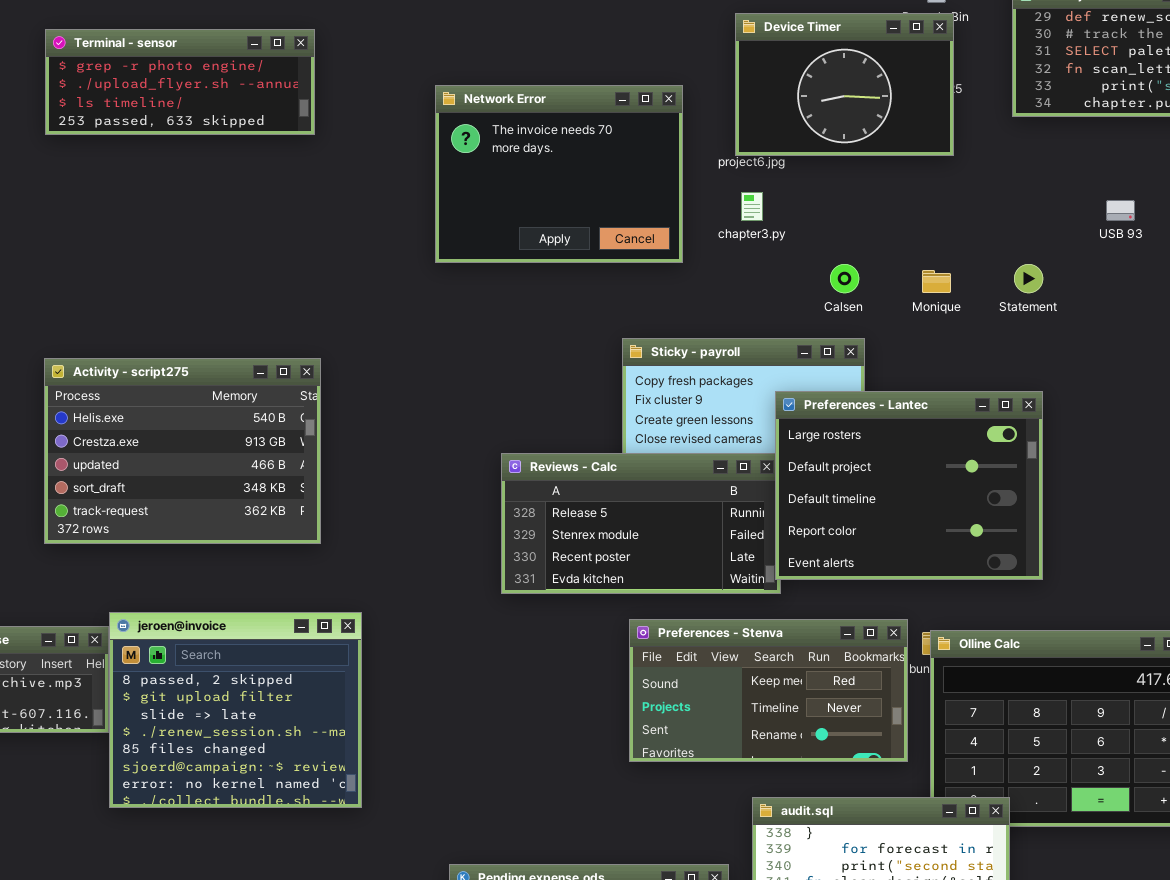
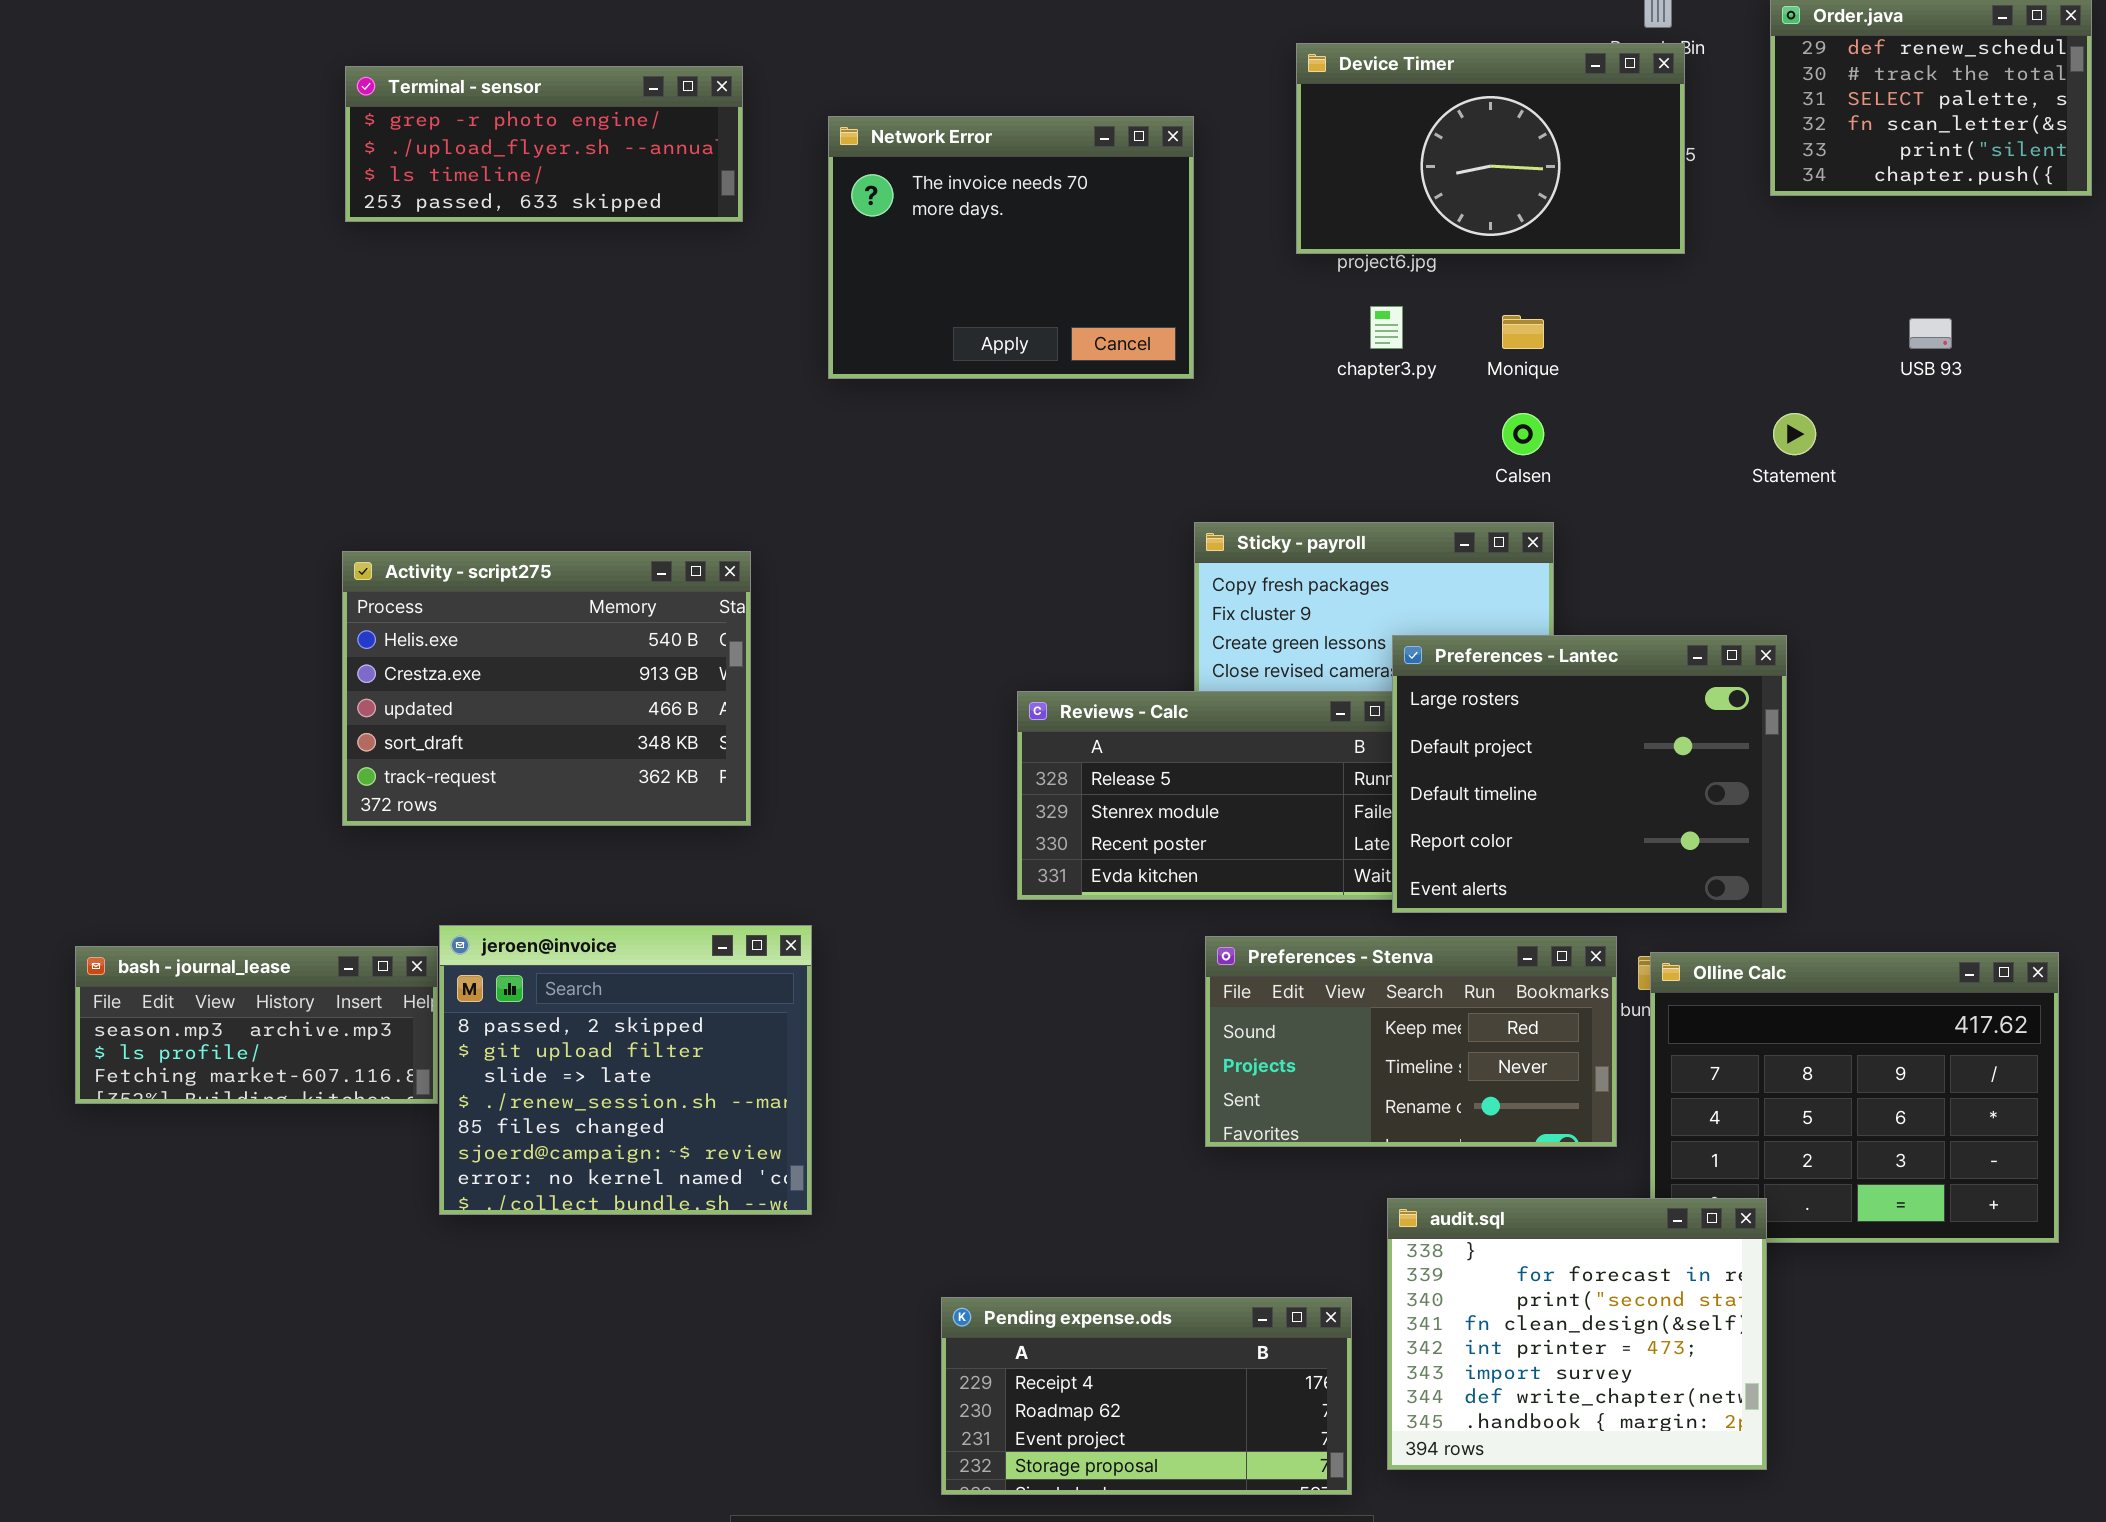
Device Timer: [735,13,954,156] -> [1296,43,1685,254], resized
Network Error: [435,85,683,263] -> [828,116,1194,379], moved
Monique: [922,270,951,293] -> [1502,315,1544,349], moved
Preferences - Lantec: [775,391,1043,580] -> [1392,635,1787,913], moved

